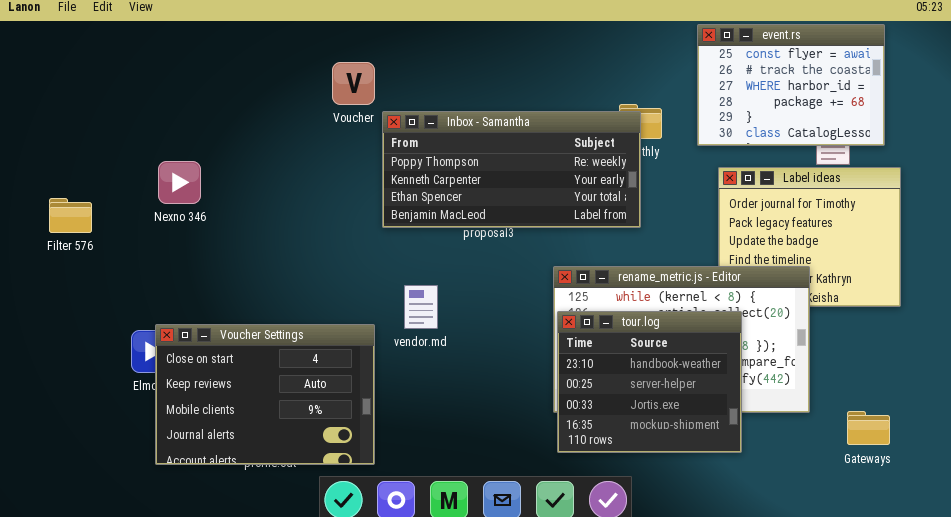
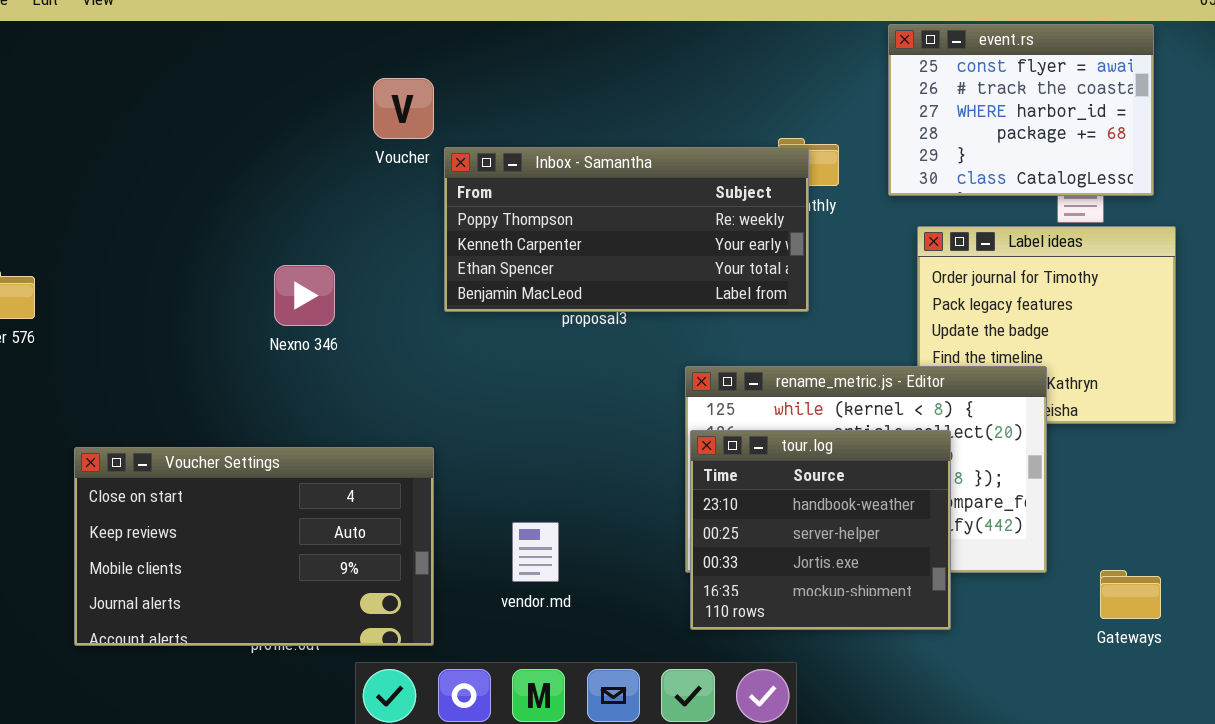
Nexno 346: [158,161,201,204] -> [274,265,335,326], moved
vendor.md: [404,285,438,329] -> [512,522,559,582], moved
Voucher Settings: [155,324,375,465] -> [74,447,434,646], resized

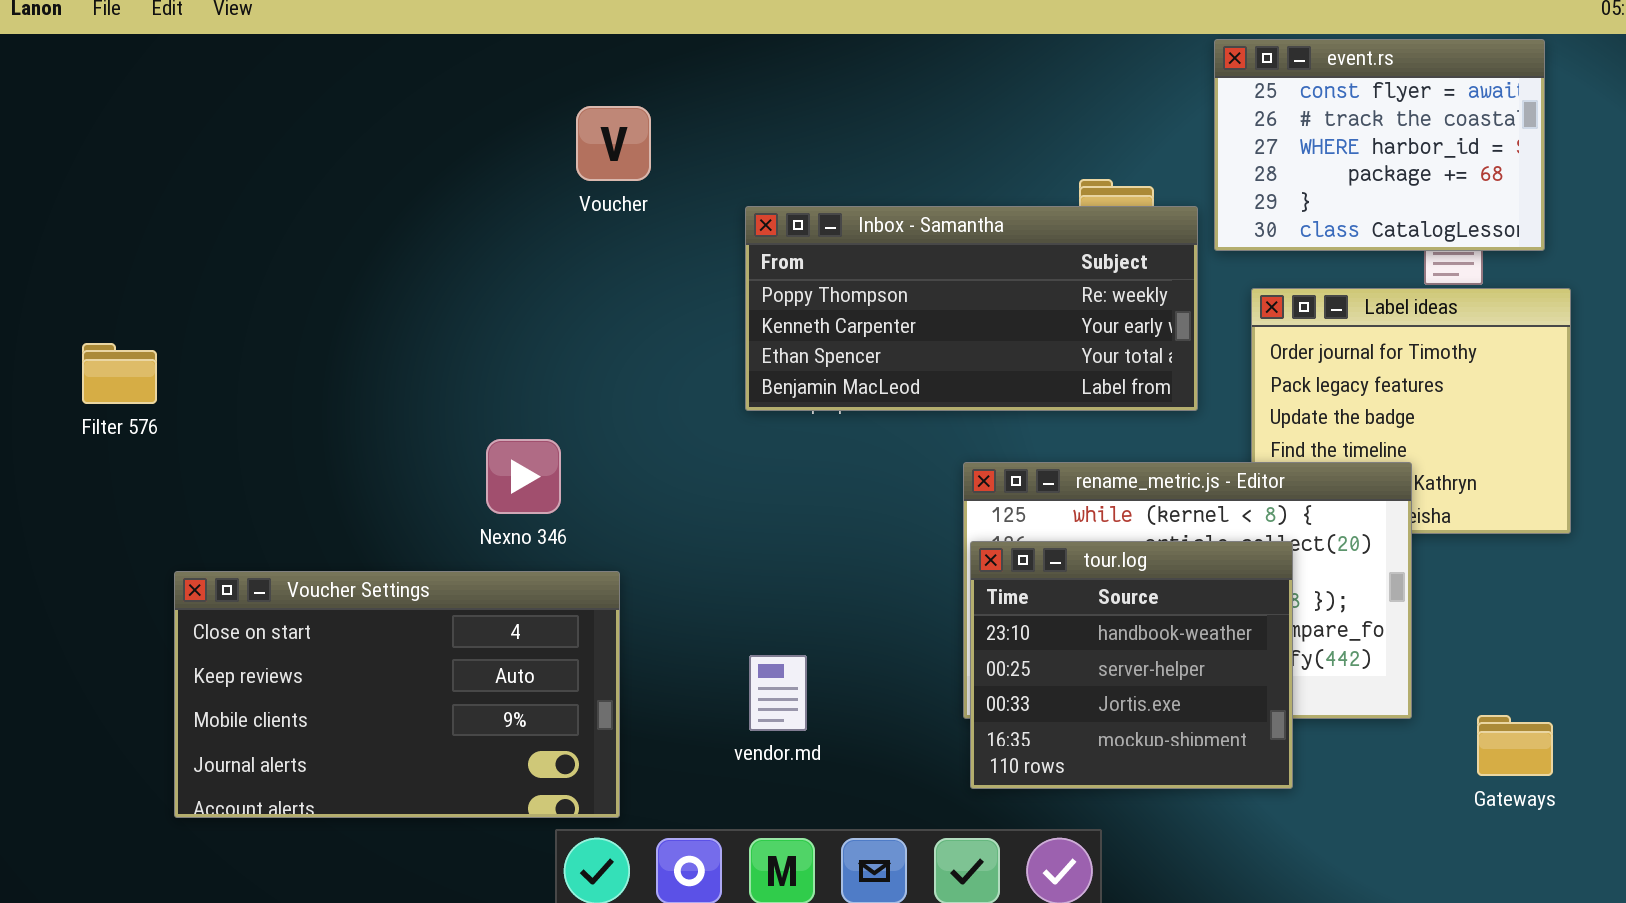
Inbox - Samantha: [444,147,809,312] -> [745,206,1198,411], moved
Nexno 346: [274,265,335,326] -> [486,439,561,514], moved
Voucher Settings: [74,447,434,646] -> [174,571,620,818], moved

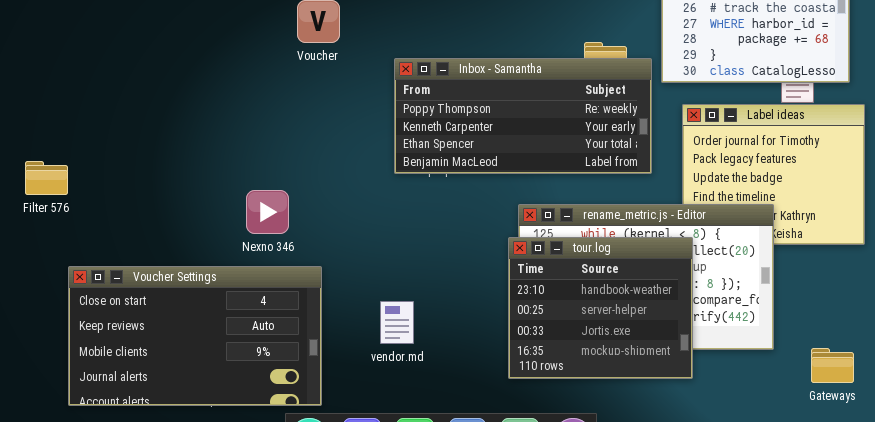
Filter 576: [82,343,157,404] -> [25,161,68,195], moved
tour.log: [970,541,1293,789] -> [508,237,693,379], moved
vendor.md: [749,655,807,731] -> [380,301,414,344], moved

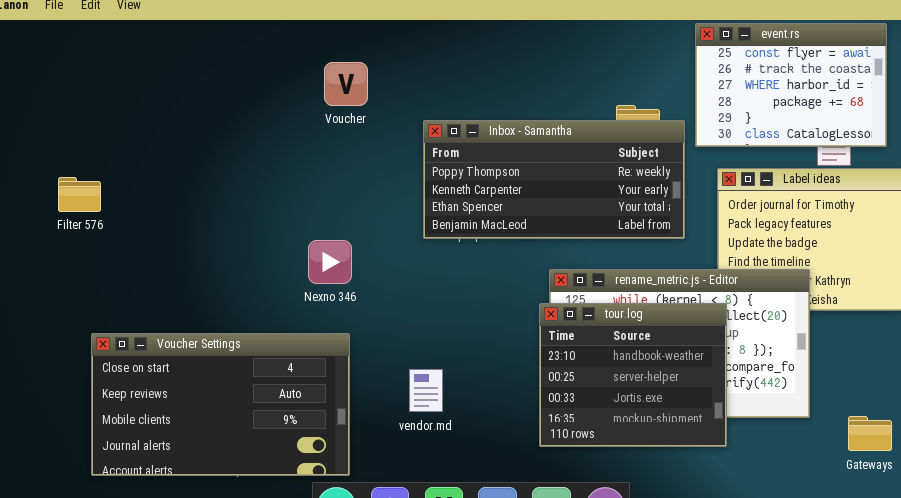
Filter 576: [25,161,68,195] -> [58,177,101,212], moved
Nexno 346: [246,190,289,234] -> [308,240,352,284], moved

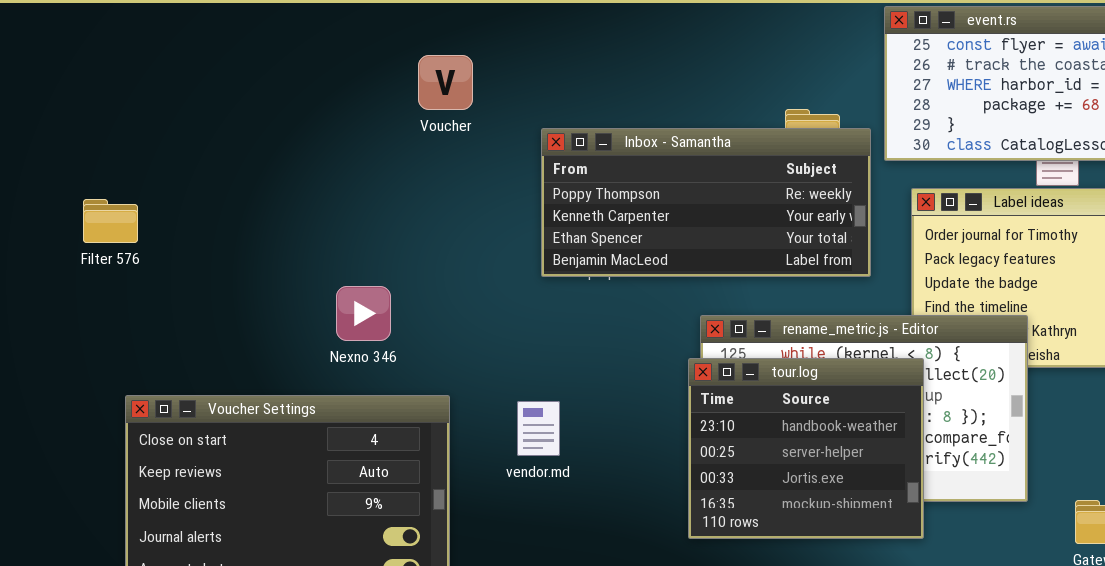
Nexno 346: [308,240,352,284] -> [336,286,391,341], moved
vendor.md: [409,369,443,412] -> [517,401,560,456], moved

